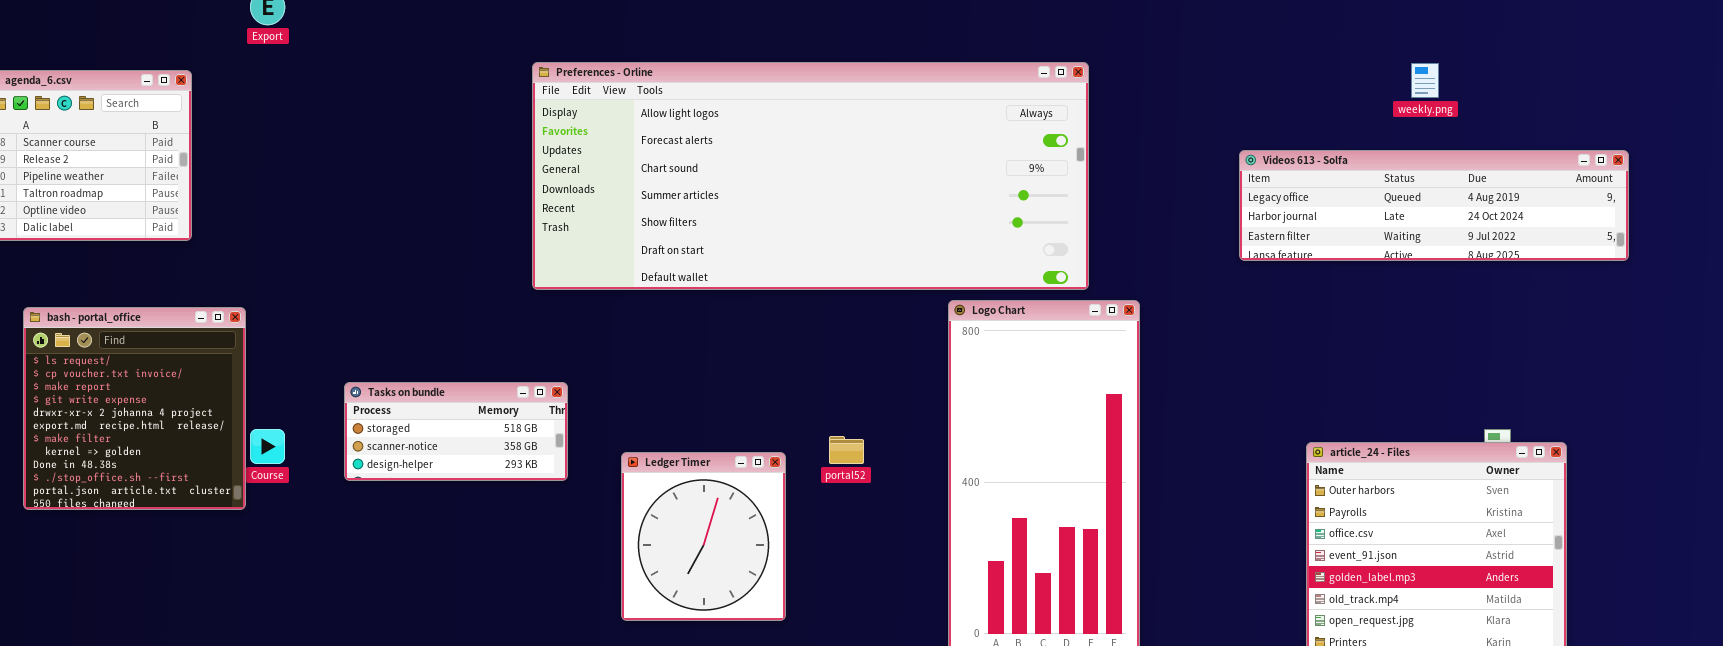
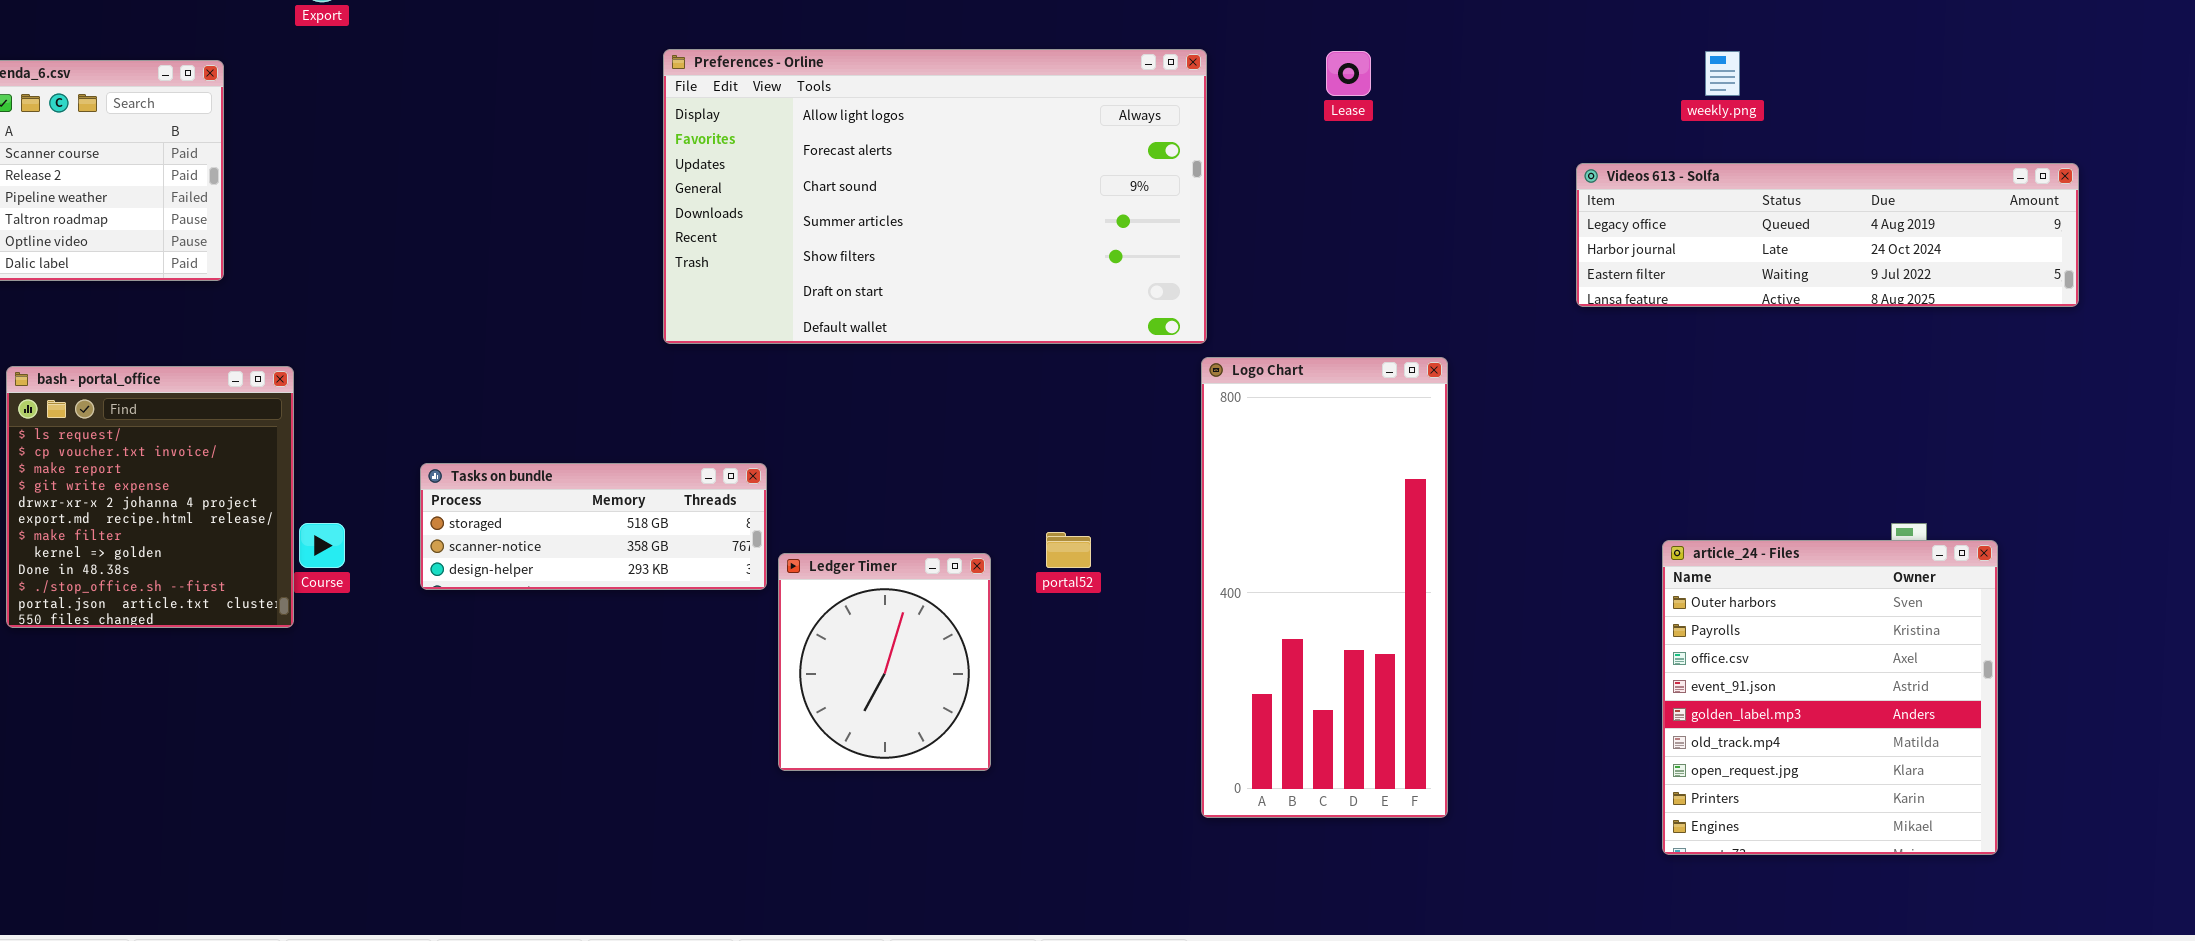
Preferences - Orline: [532,62,1089,290] -> [663,49,1207,344], resized
weekly.png: [1411,63,1439,98] -> [1705,51,1740,96], moved
Tasks on bundle: [344,382,568,481] -> [420,463,767,590], resized

